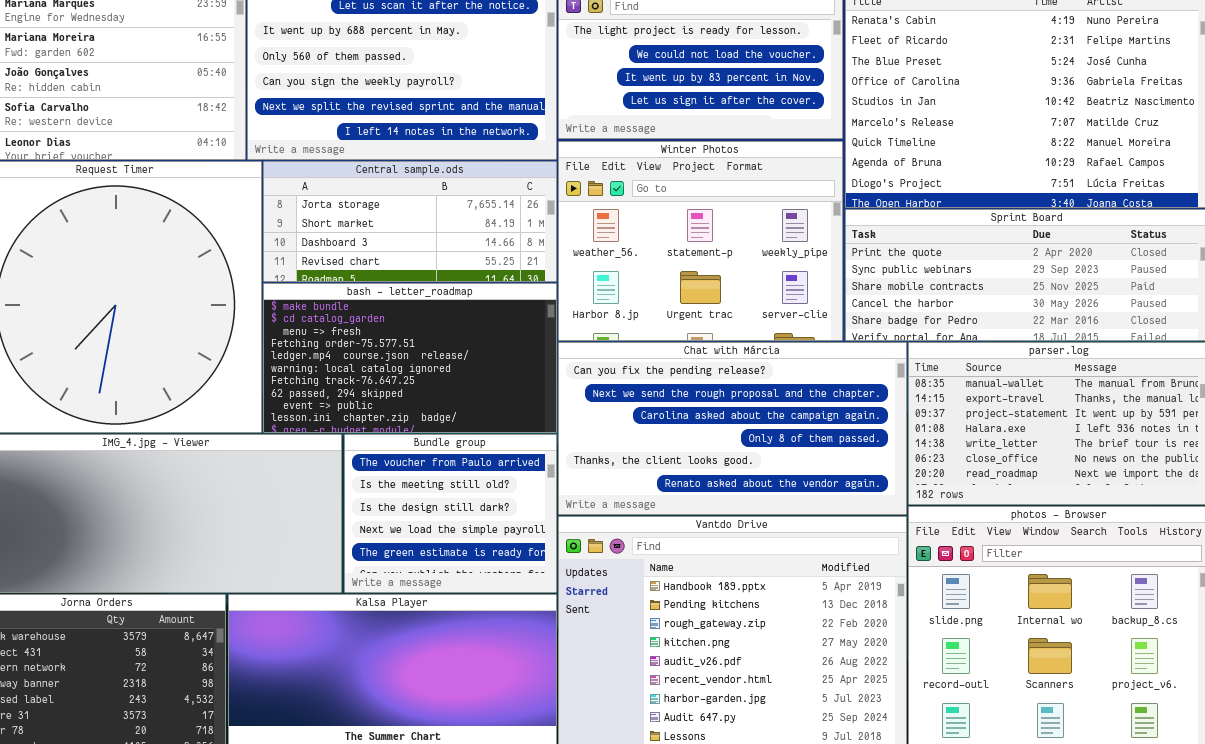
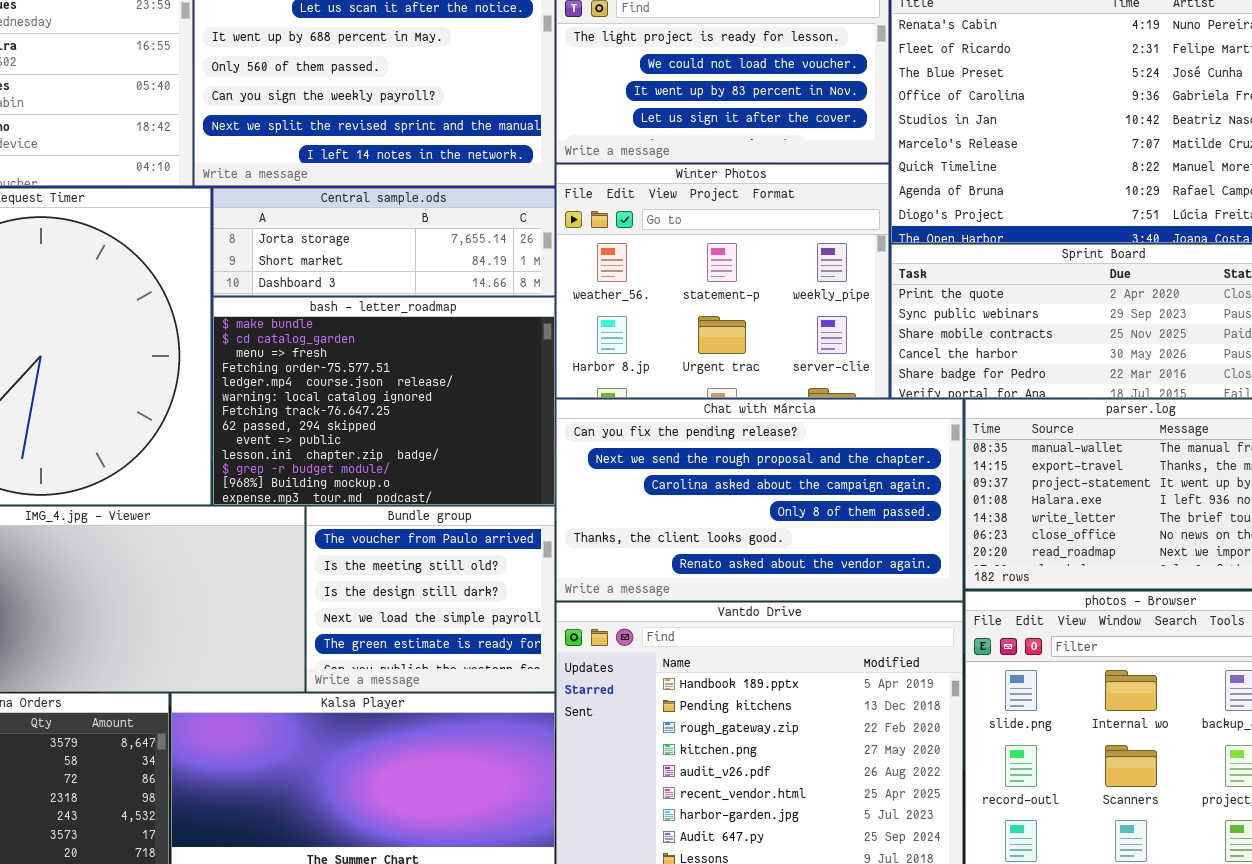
Central sample.ods: [263,161,557,282] -> [213,188,555,296], resized
bash - letter_roadmap: [263,283,557,433] -> [213,297,555,505], resized

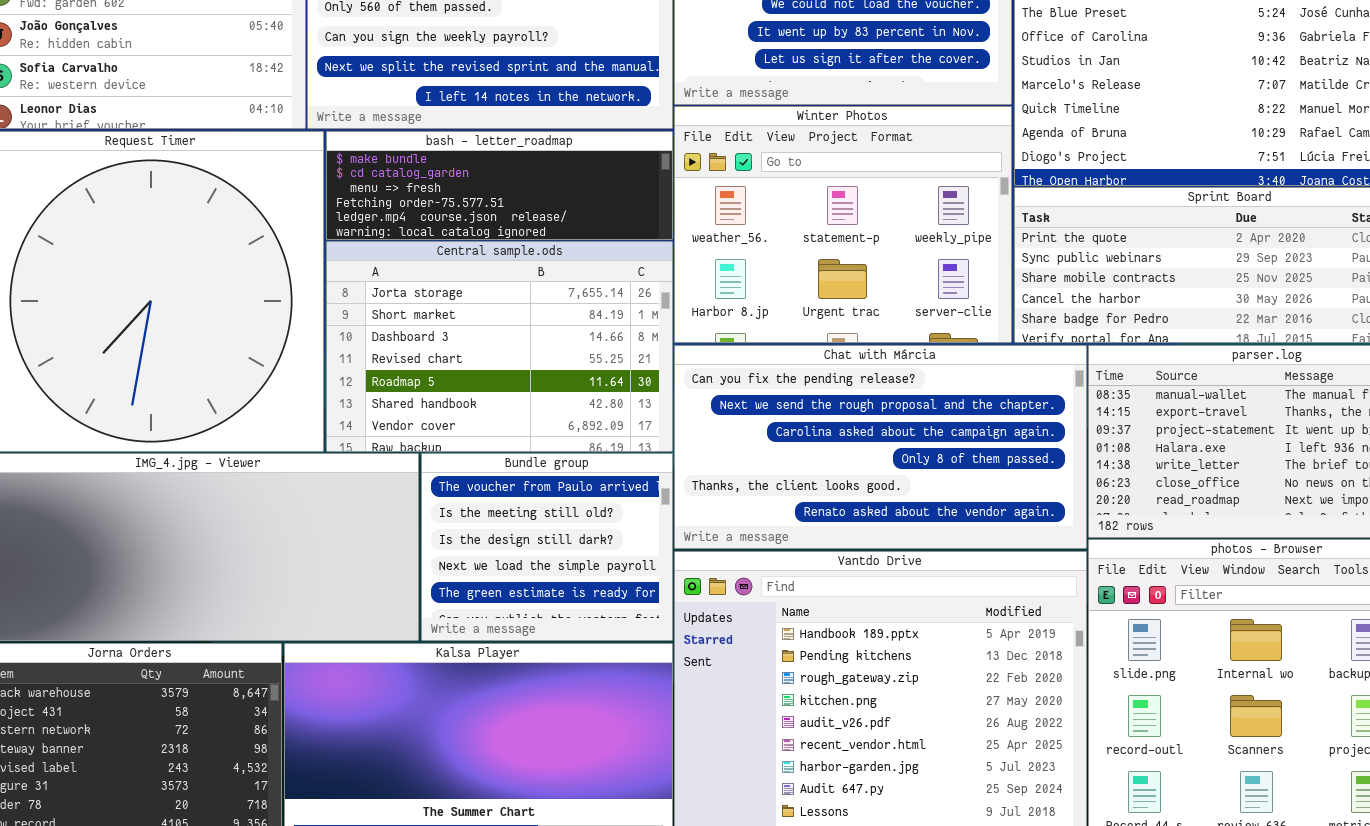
Central sample.ods: [213,188,555,296] -> [326,241,673,452], moved, resized
bash - letter_roadmap: [213,297,555,505] -> [326,131,673,240], moved, resized

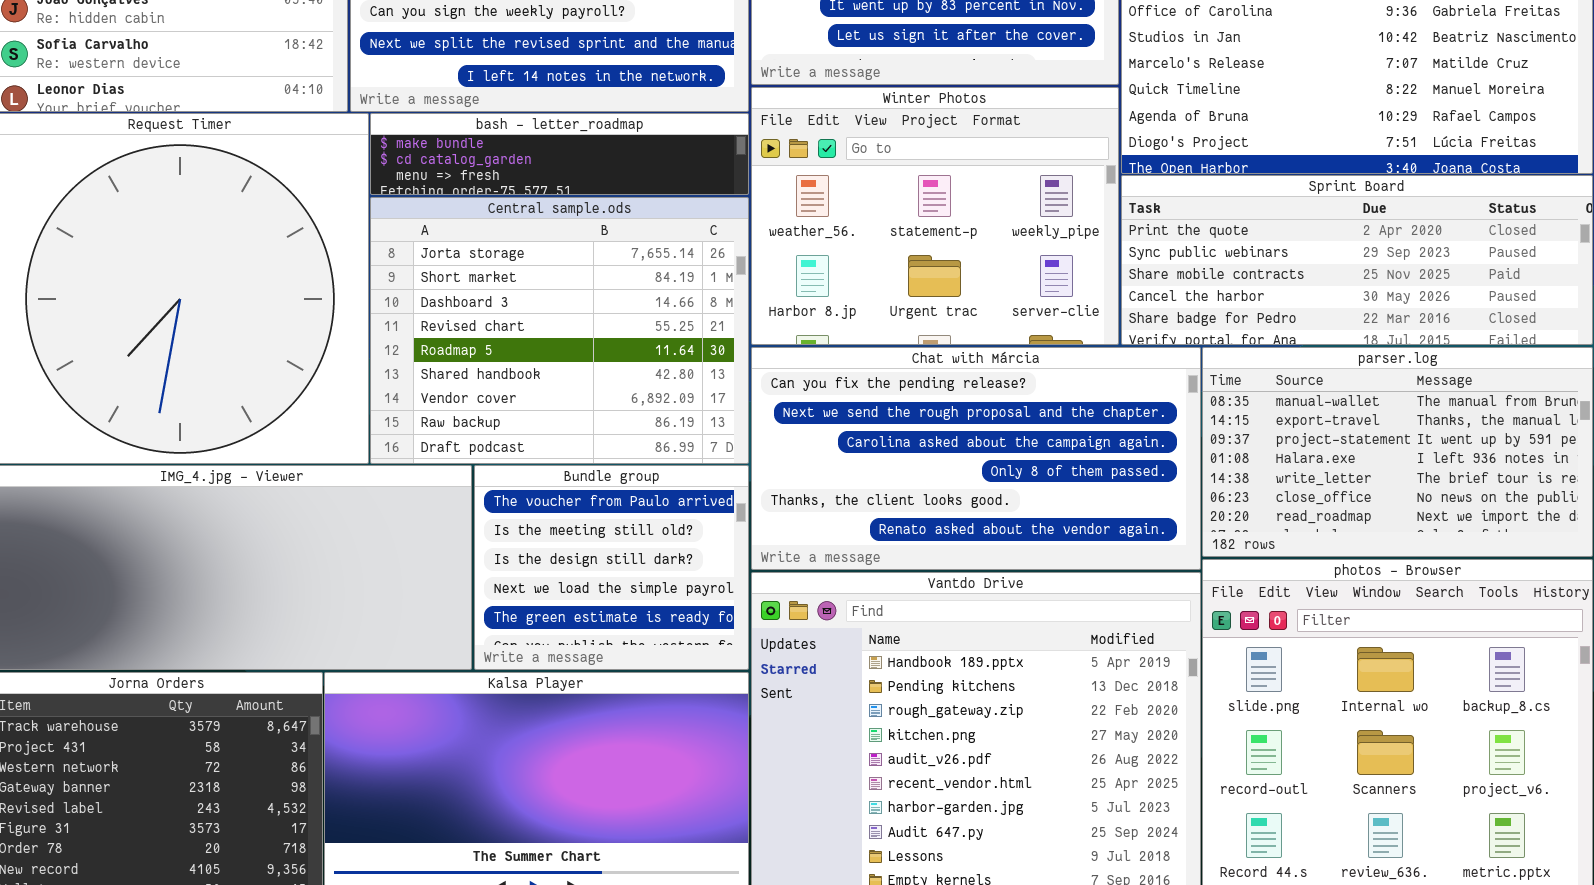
bash - letter_roadmap: [326,131,673,240] -> [370,113,749,195], resized
Central sample.ods: [326,241,673,452] -> [370,197,749,464], resized

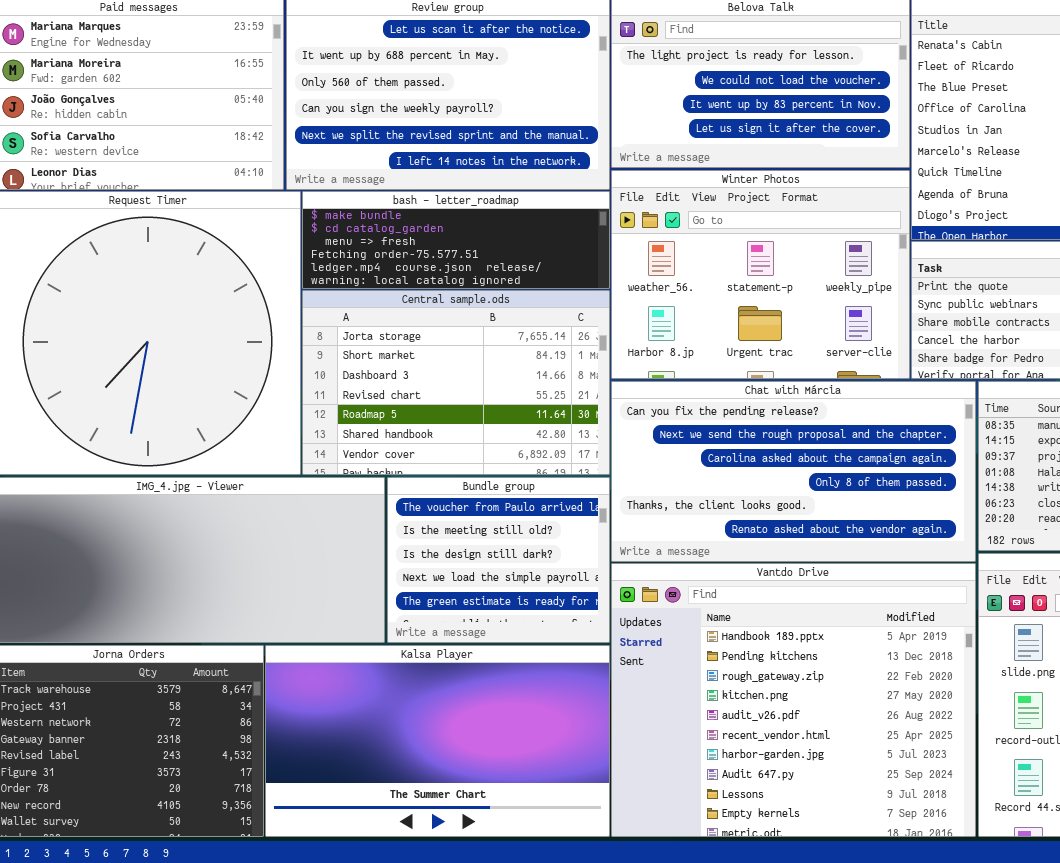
bash - letter_roadmap: [370,113,749,195] -> [302,191,610,289], resized
Central sample.ods: [370,197,749,464] -> [302,290,610,475], resized

